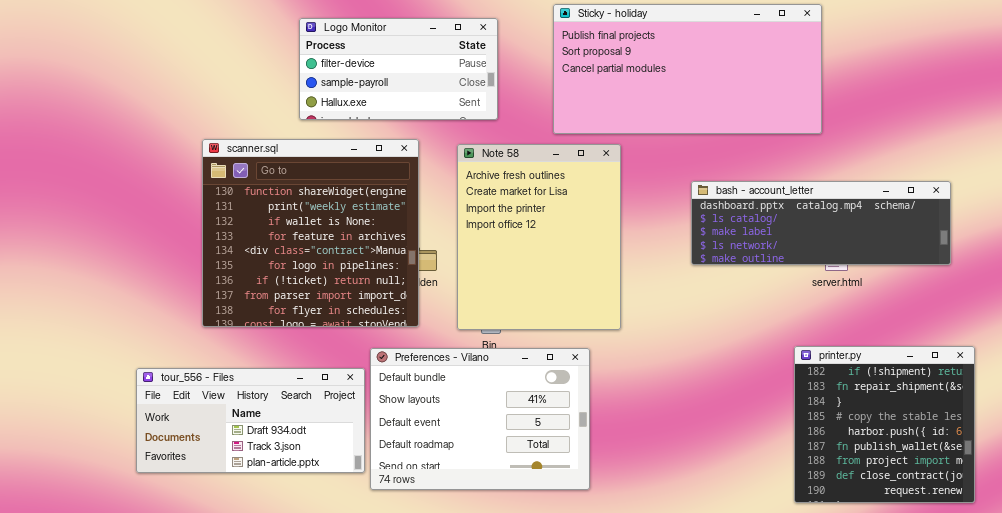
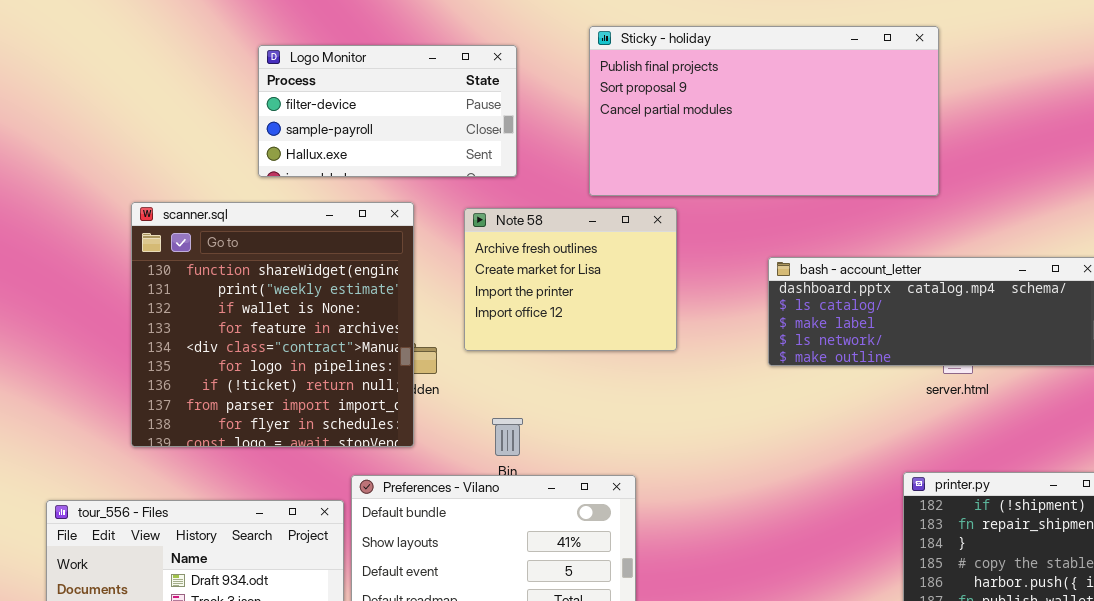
Note 58: [457,144,621,330] -> [464,208,677,351], resized

